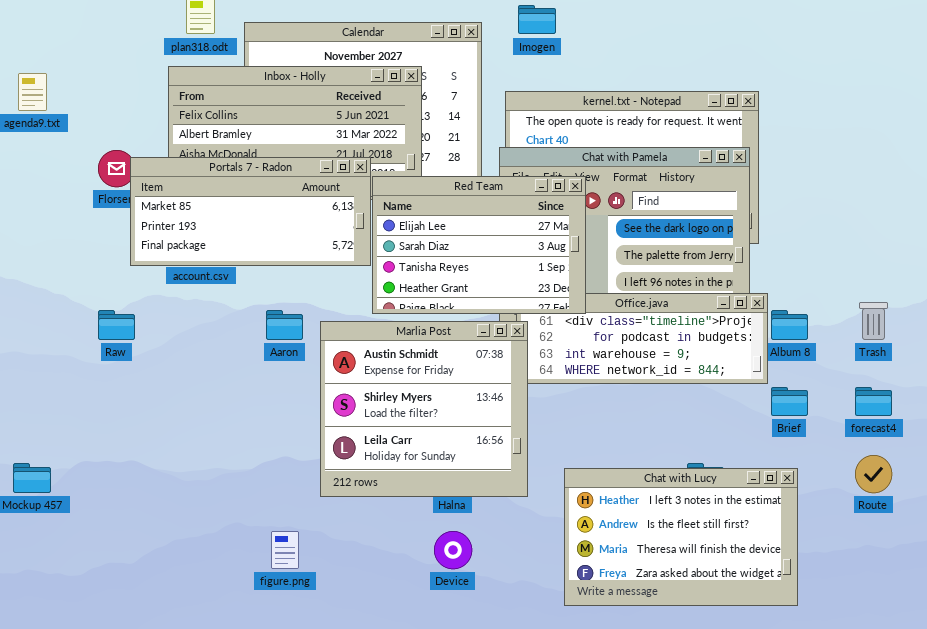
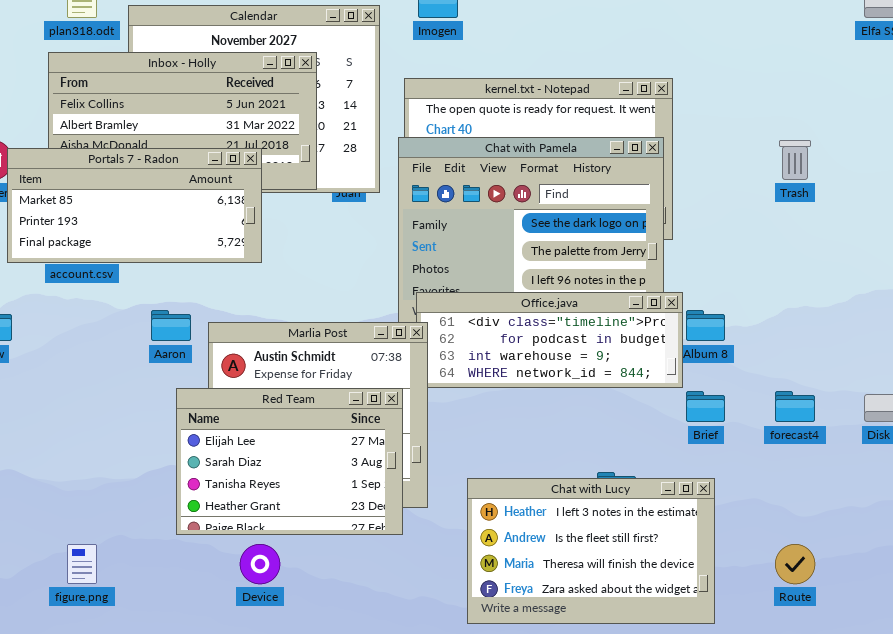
Red Team: [372,176,586,314] -> [176,388,403,535], moved
Trash: [859,302,888,340] -> [779,140,811,180], moved
Route: [855,455,892,493] -> [775,544,815,584], moved
figure.png: [271,531,299,569] -> [67,544,97,584], moved
Device: [434,531,472,569] -> [240,544,280,584], moved

